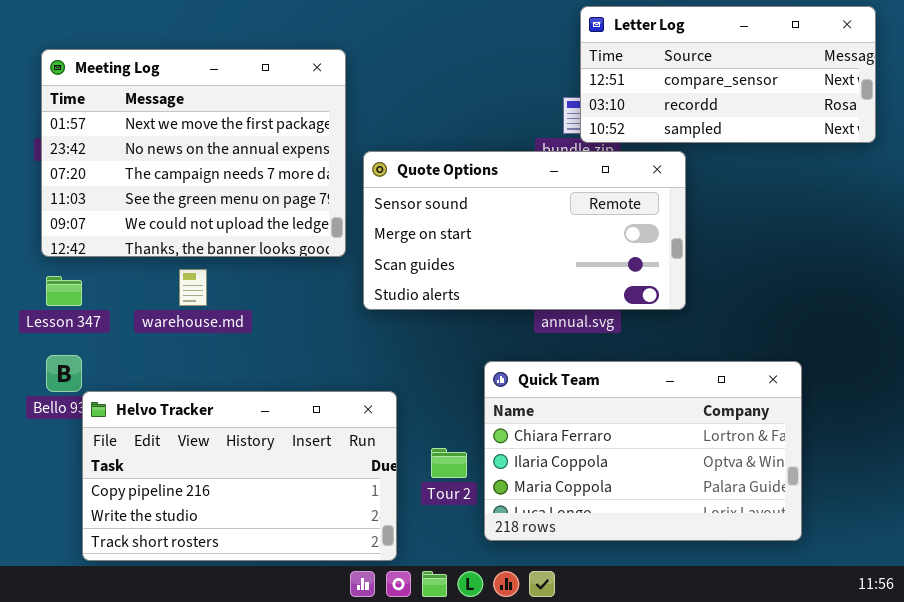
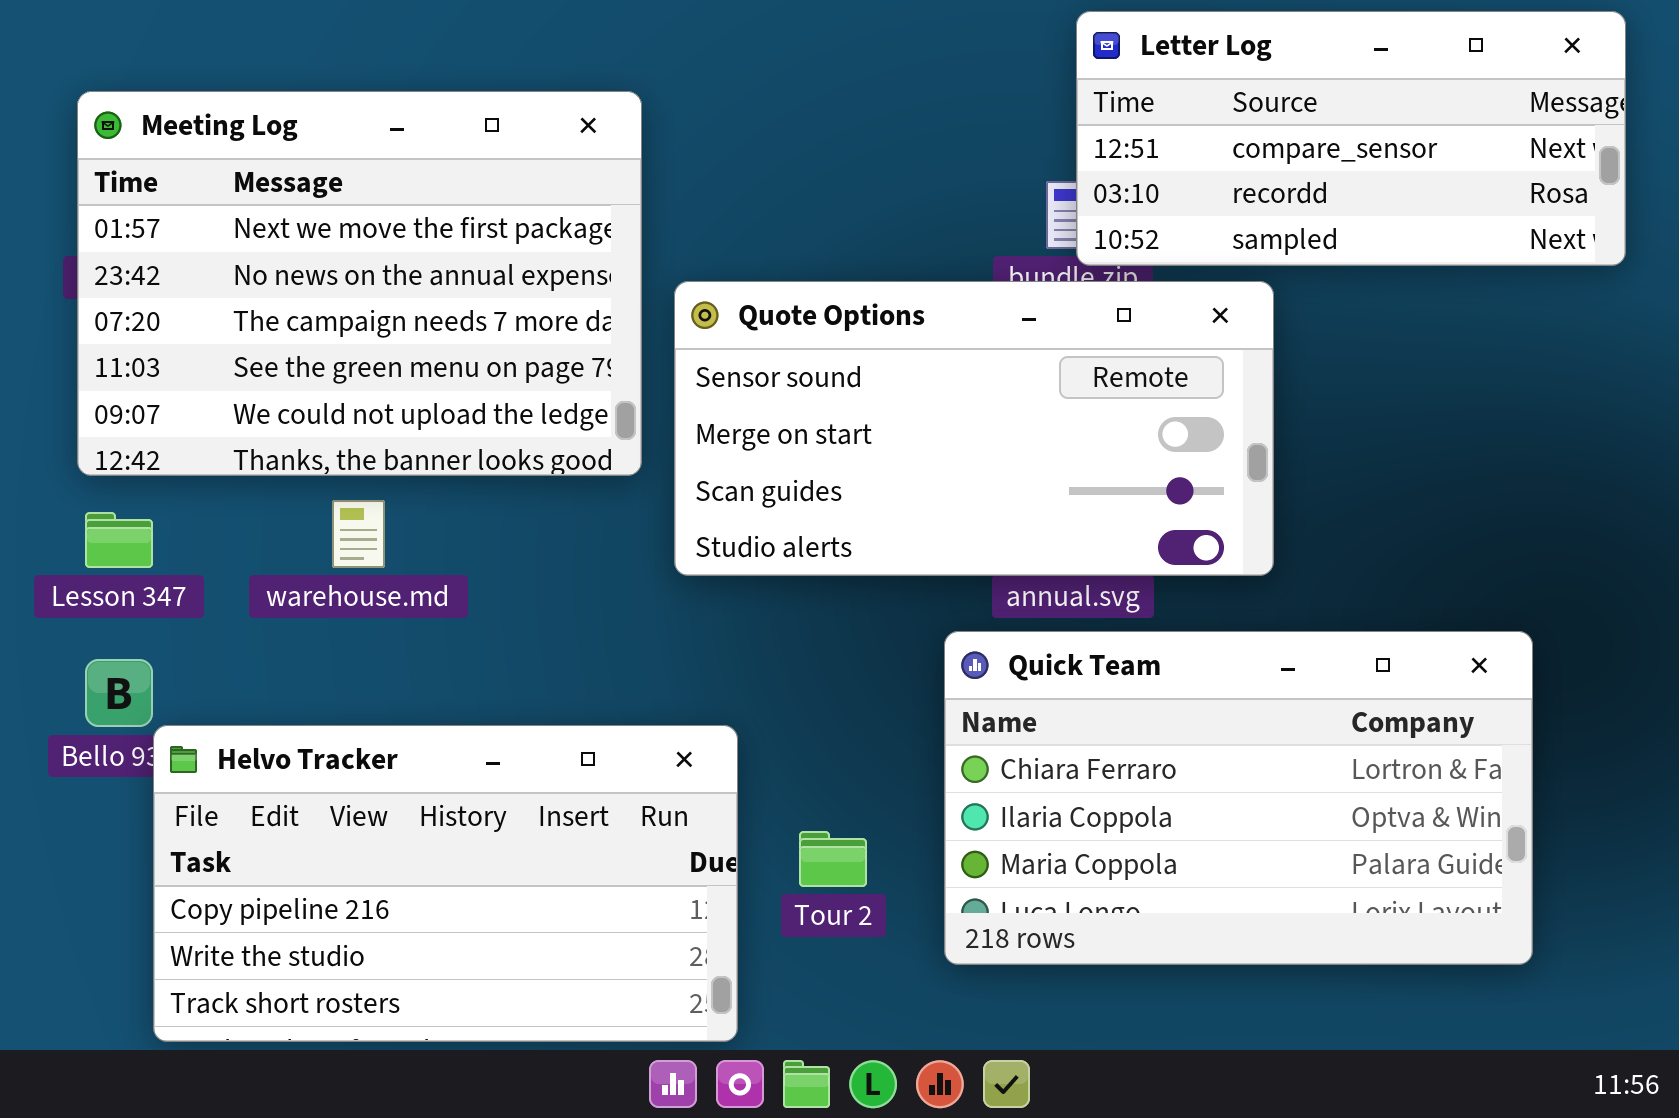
Quick Team: [484,361,802,541] -> [944,631,1533,965], moved

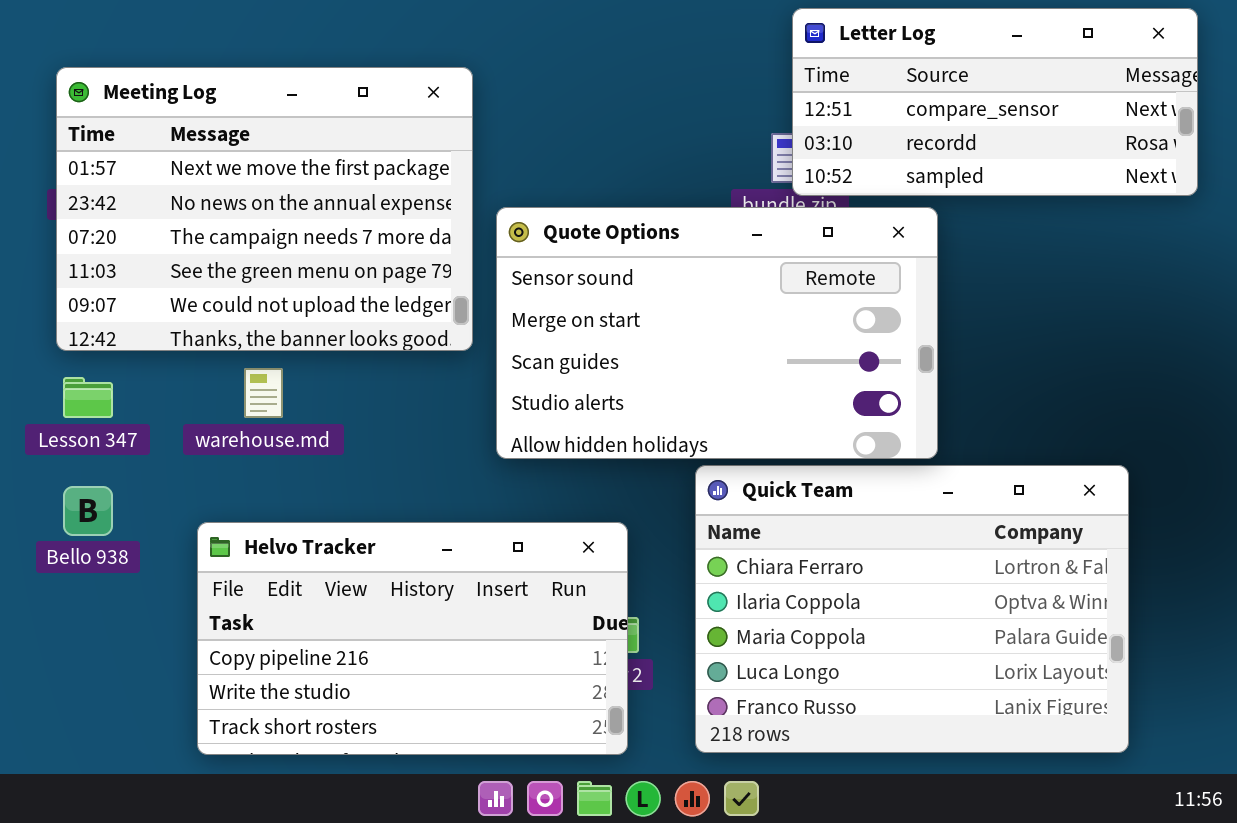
Quote Options: [674,281,1274,576] -> [496,207,938,459], resized
Quick Team: [944,631,1533,965] -> [695,465,1129,753], resized
Helvo Tracker: [153,725,738,1042] -> [197,522,628,755], moved

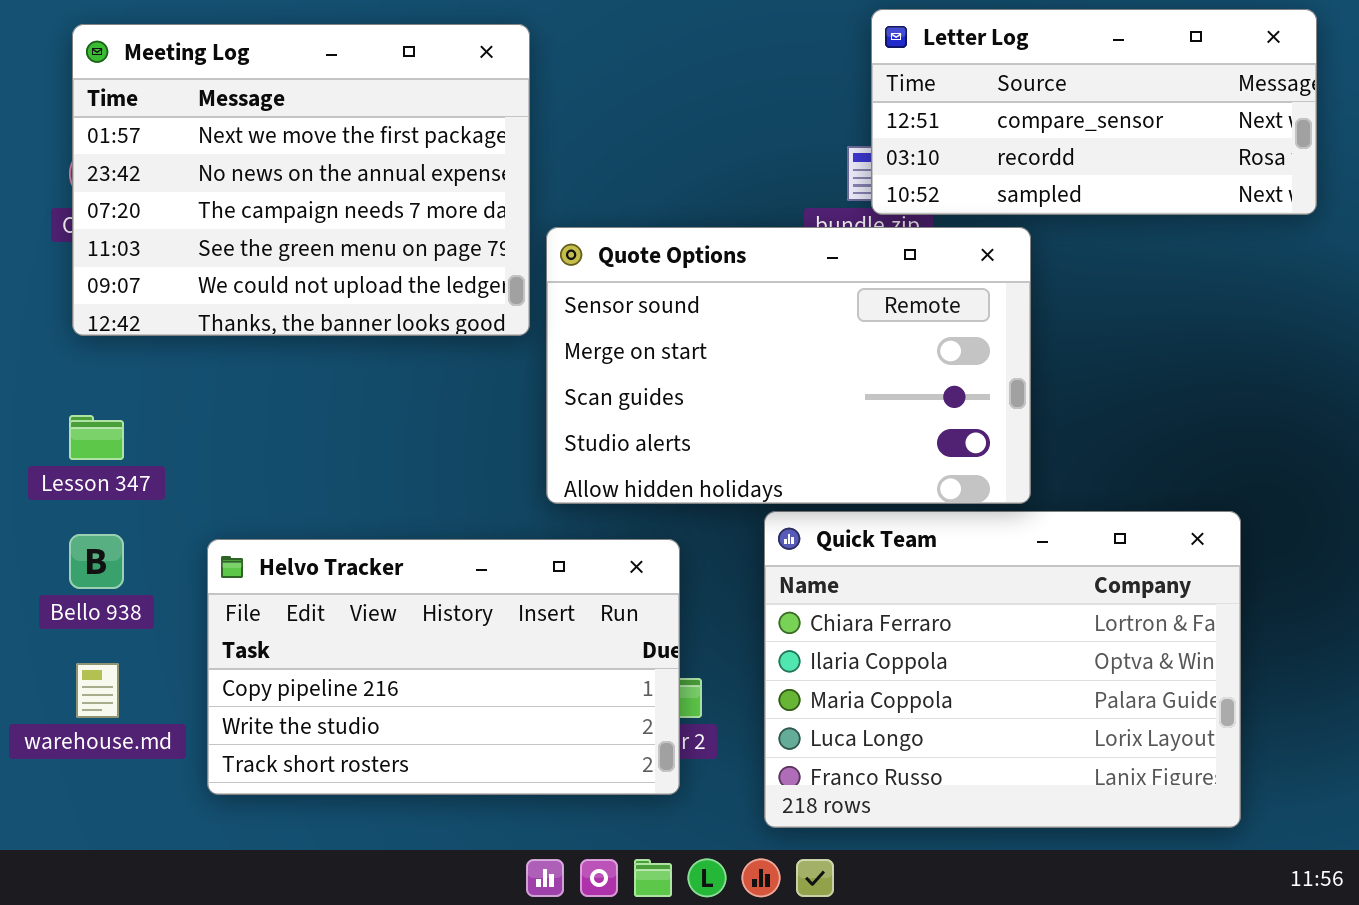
Meeting Log: [56,67,473,351] -> [72,24,530,336], moved
warehouse.md: [244,368,283,418] -> [76,663,119,718], moved
Helvo Tracker: [197,522,628,755] -> [207,539,680,795], moved

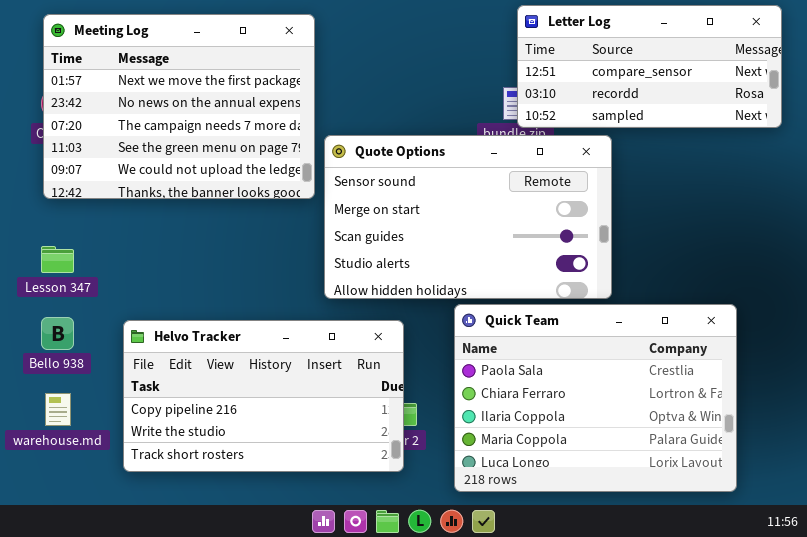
Quick Team: [764,511,1241,828] -> [454,304,737,492], scrolled up 1 row

